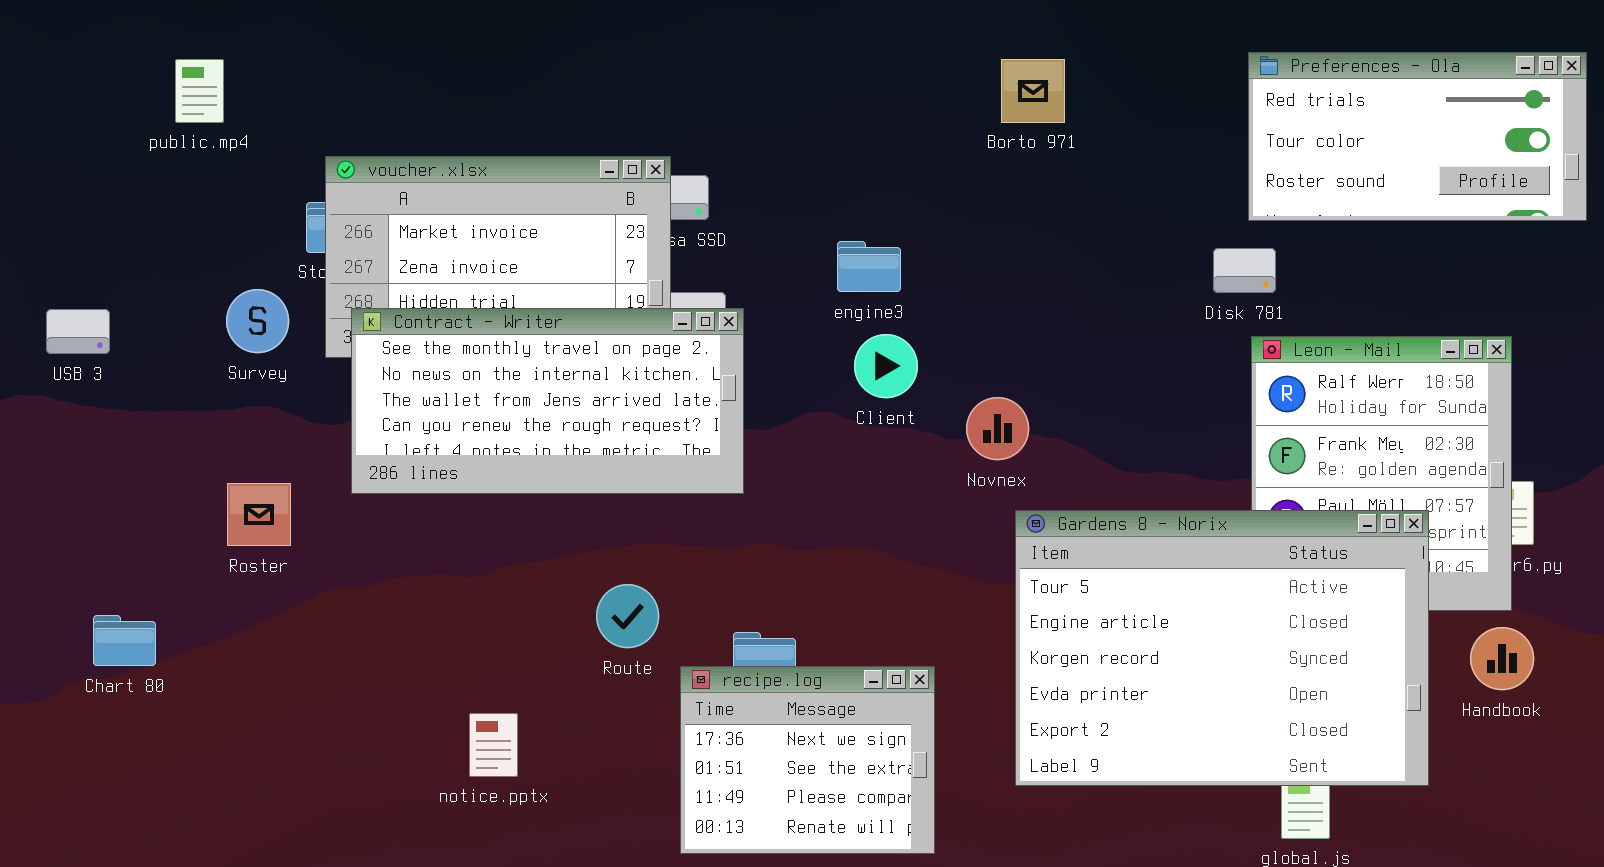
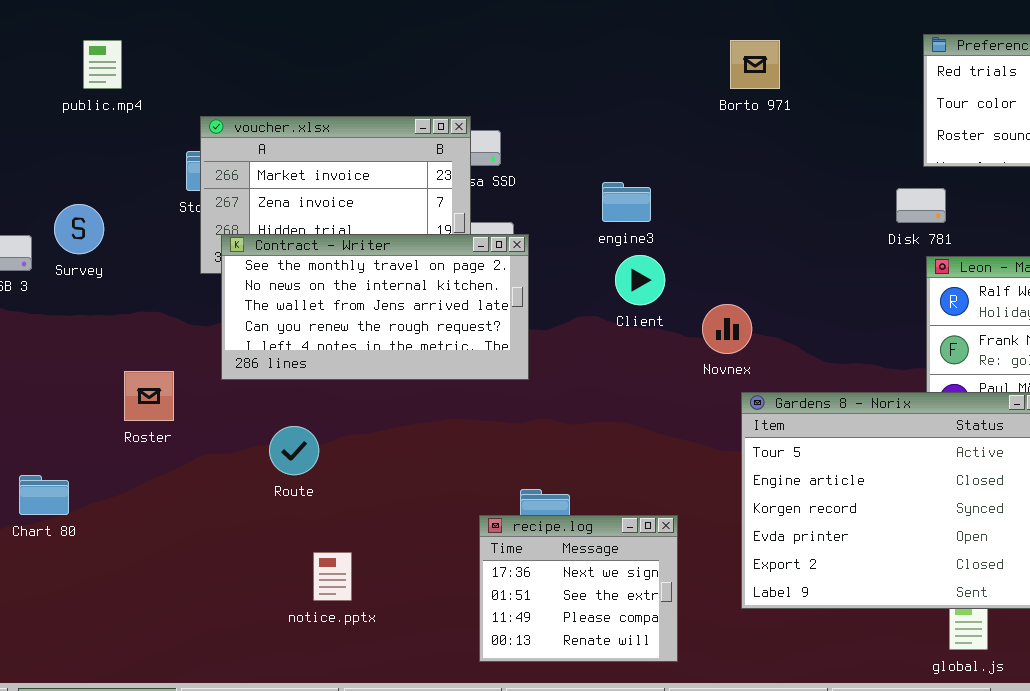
Survey: [226,289,289,353] -> [54,204,104,254], moved
Route: [596,584,659,648] -> [269,426,319,475], moved

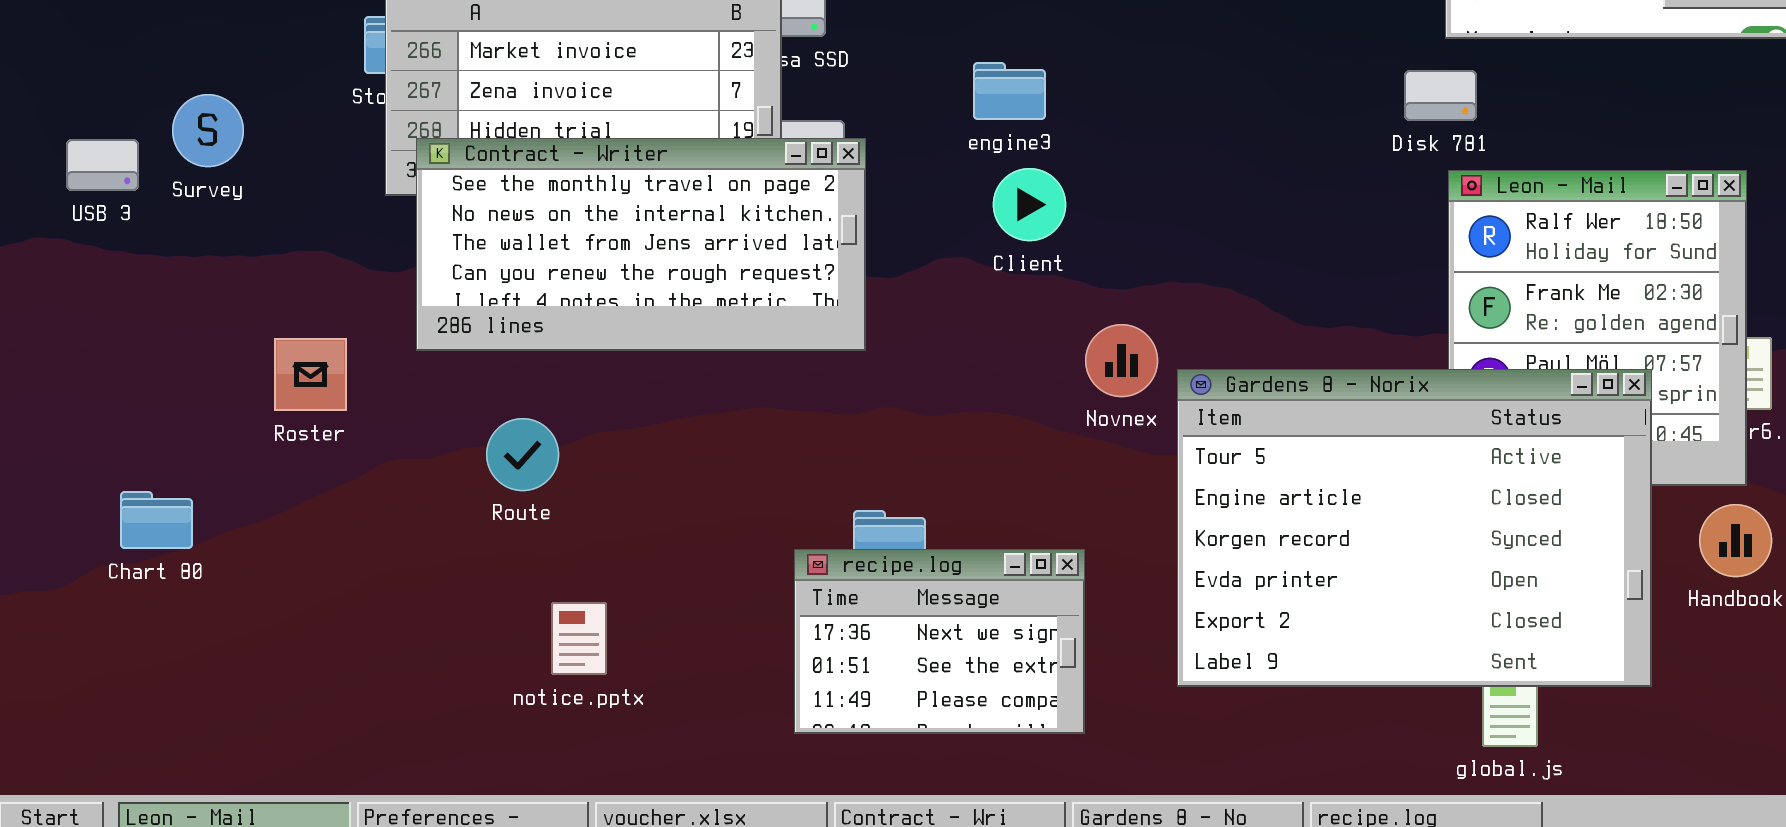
Novnex: [702,304,752,354] -> [1085,324,1158,397], moved
recipe.log: [479,515,678,662] -> [794,549,1085,734], resized

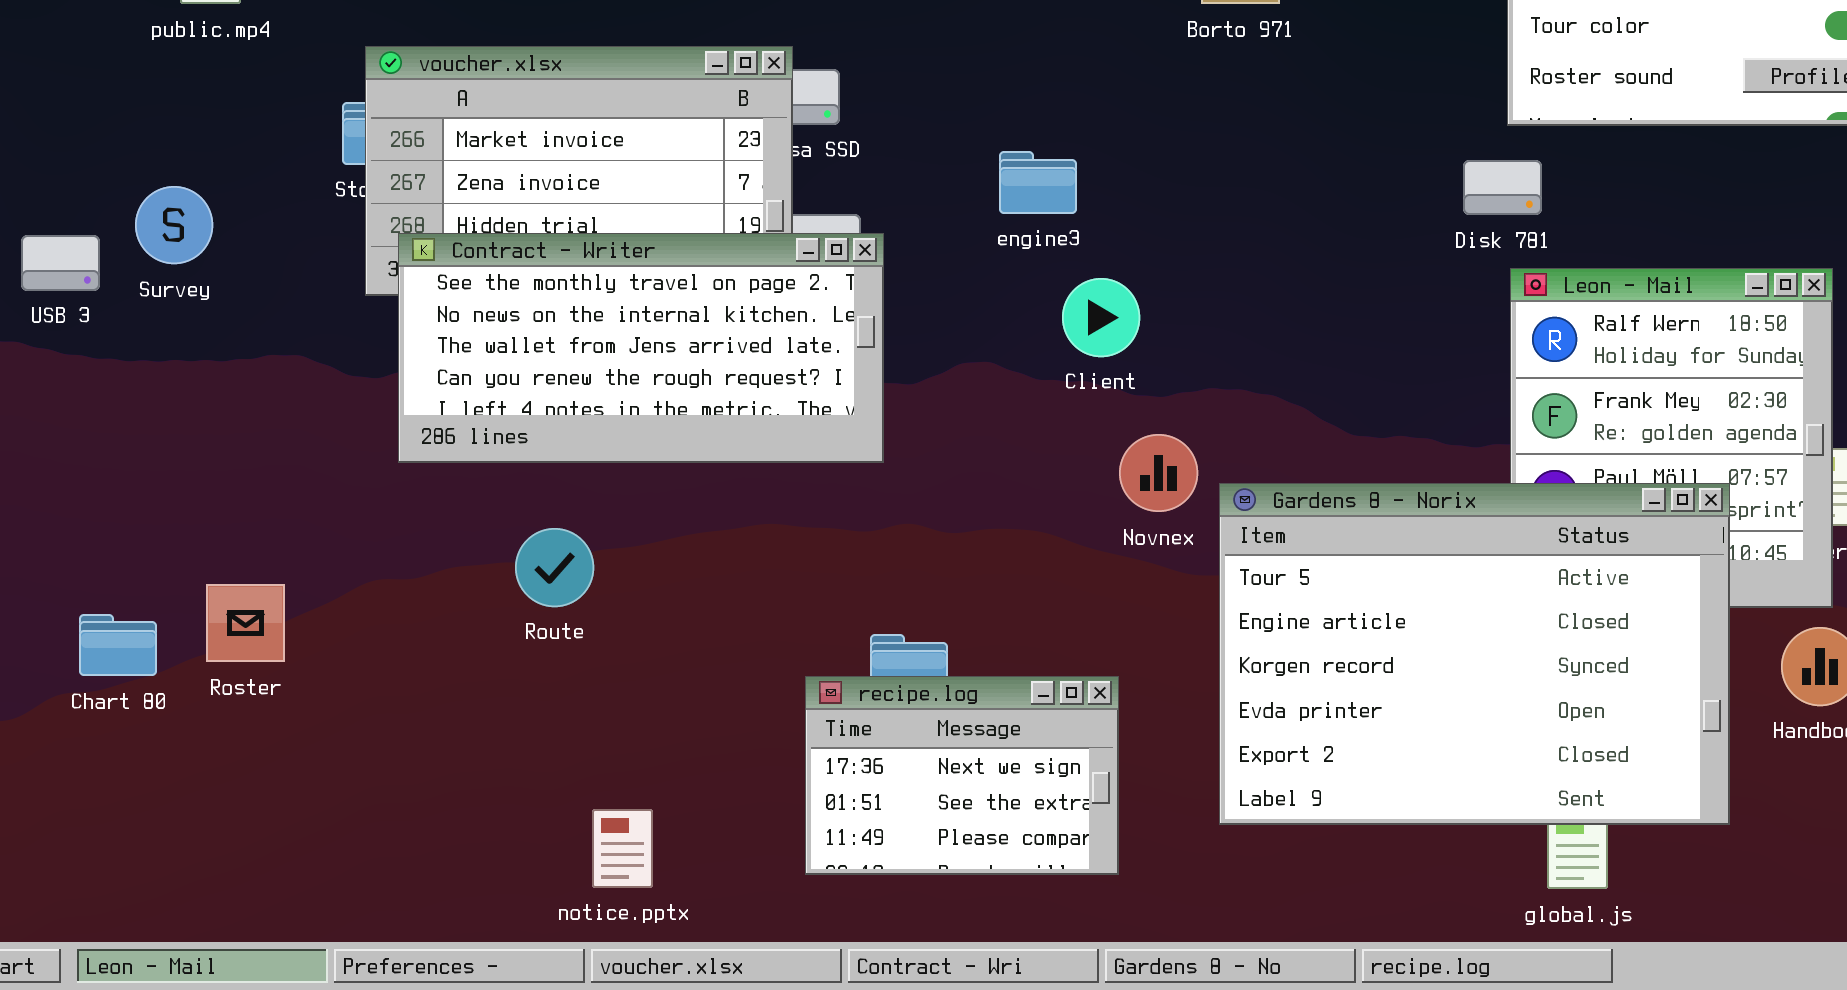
Client: [993,168,1066,241] -> [1062,278,1140,357], moved
Roster: [274,338,347,411] -> [206,584,285,662], moved
Route: [486,418,559,491] -> [515,528,594,607], moved
notice.pptx: [551,602,607,675] -> [592,809,653,888], moved

